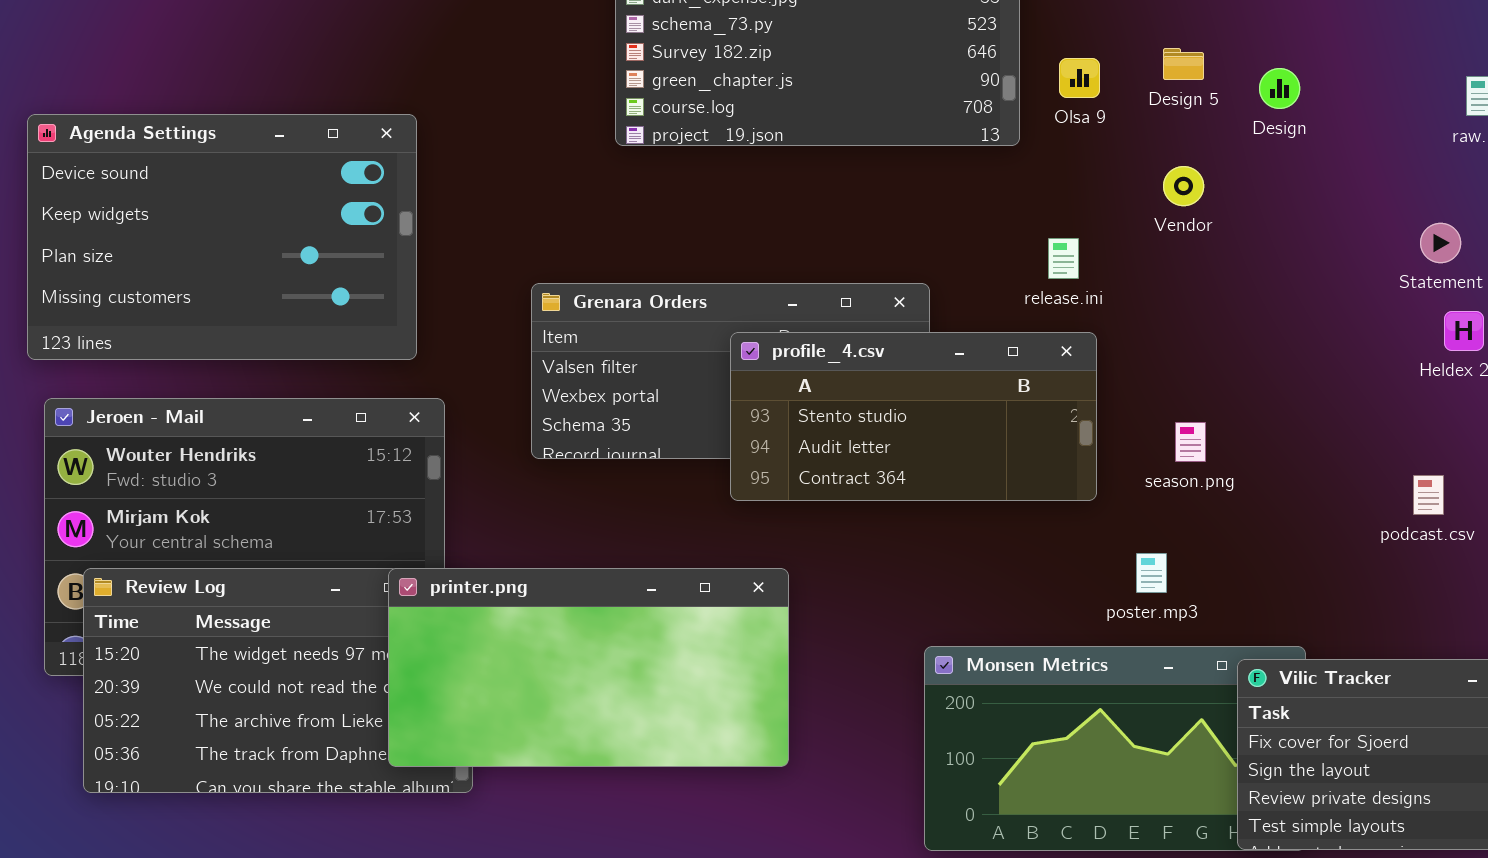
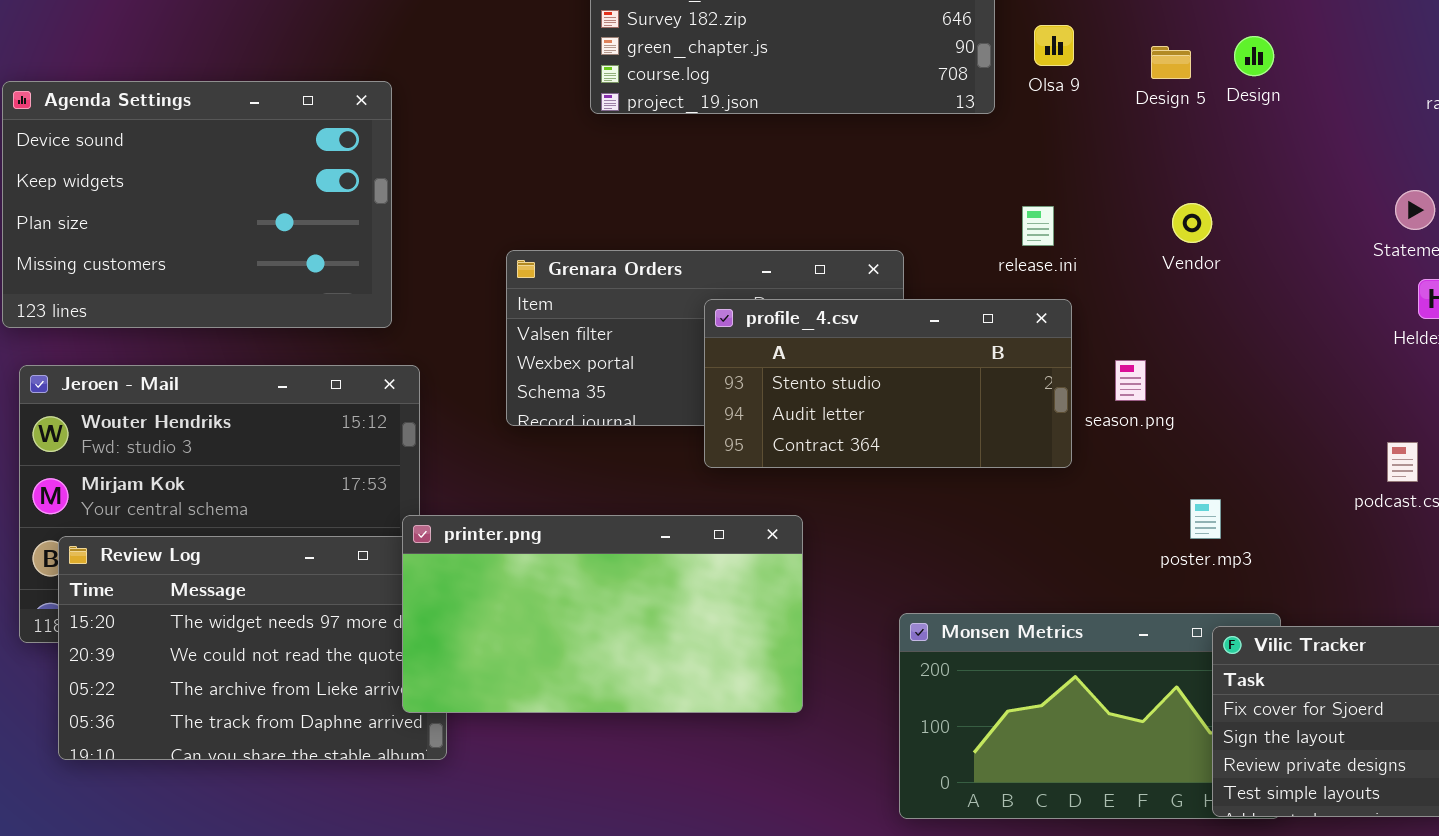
Design 5: [1163,48,1204,80] -> [1151,46,1191,79], moved
Vendor: [1163,166,1204,206] -> [1172,203,1212,243], moved
season.png: [1175,422,1206,462] -> [1115,360,1146,401], moved
poster.mp3: [1136,553,1167,593] -> [1190,499,1221,539], moved
printer.png: [388,568,789,767] -> [402,515,803,713], moved

